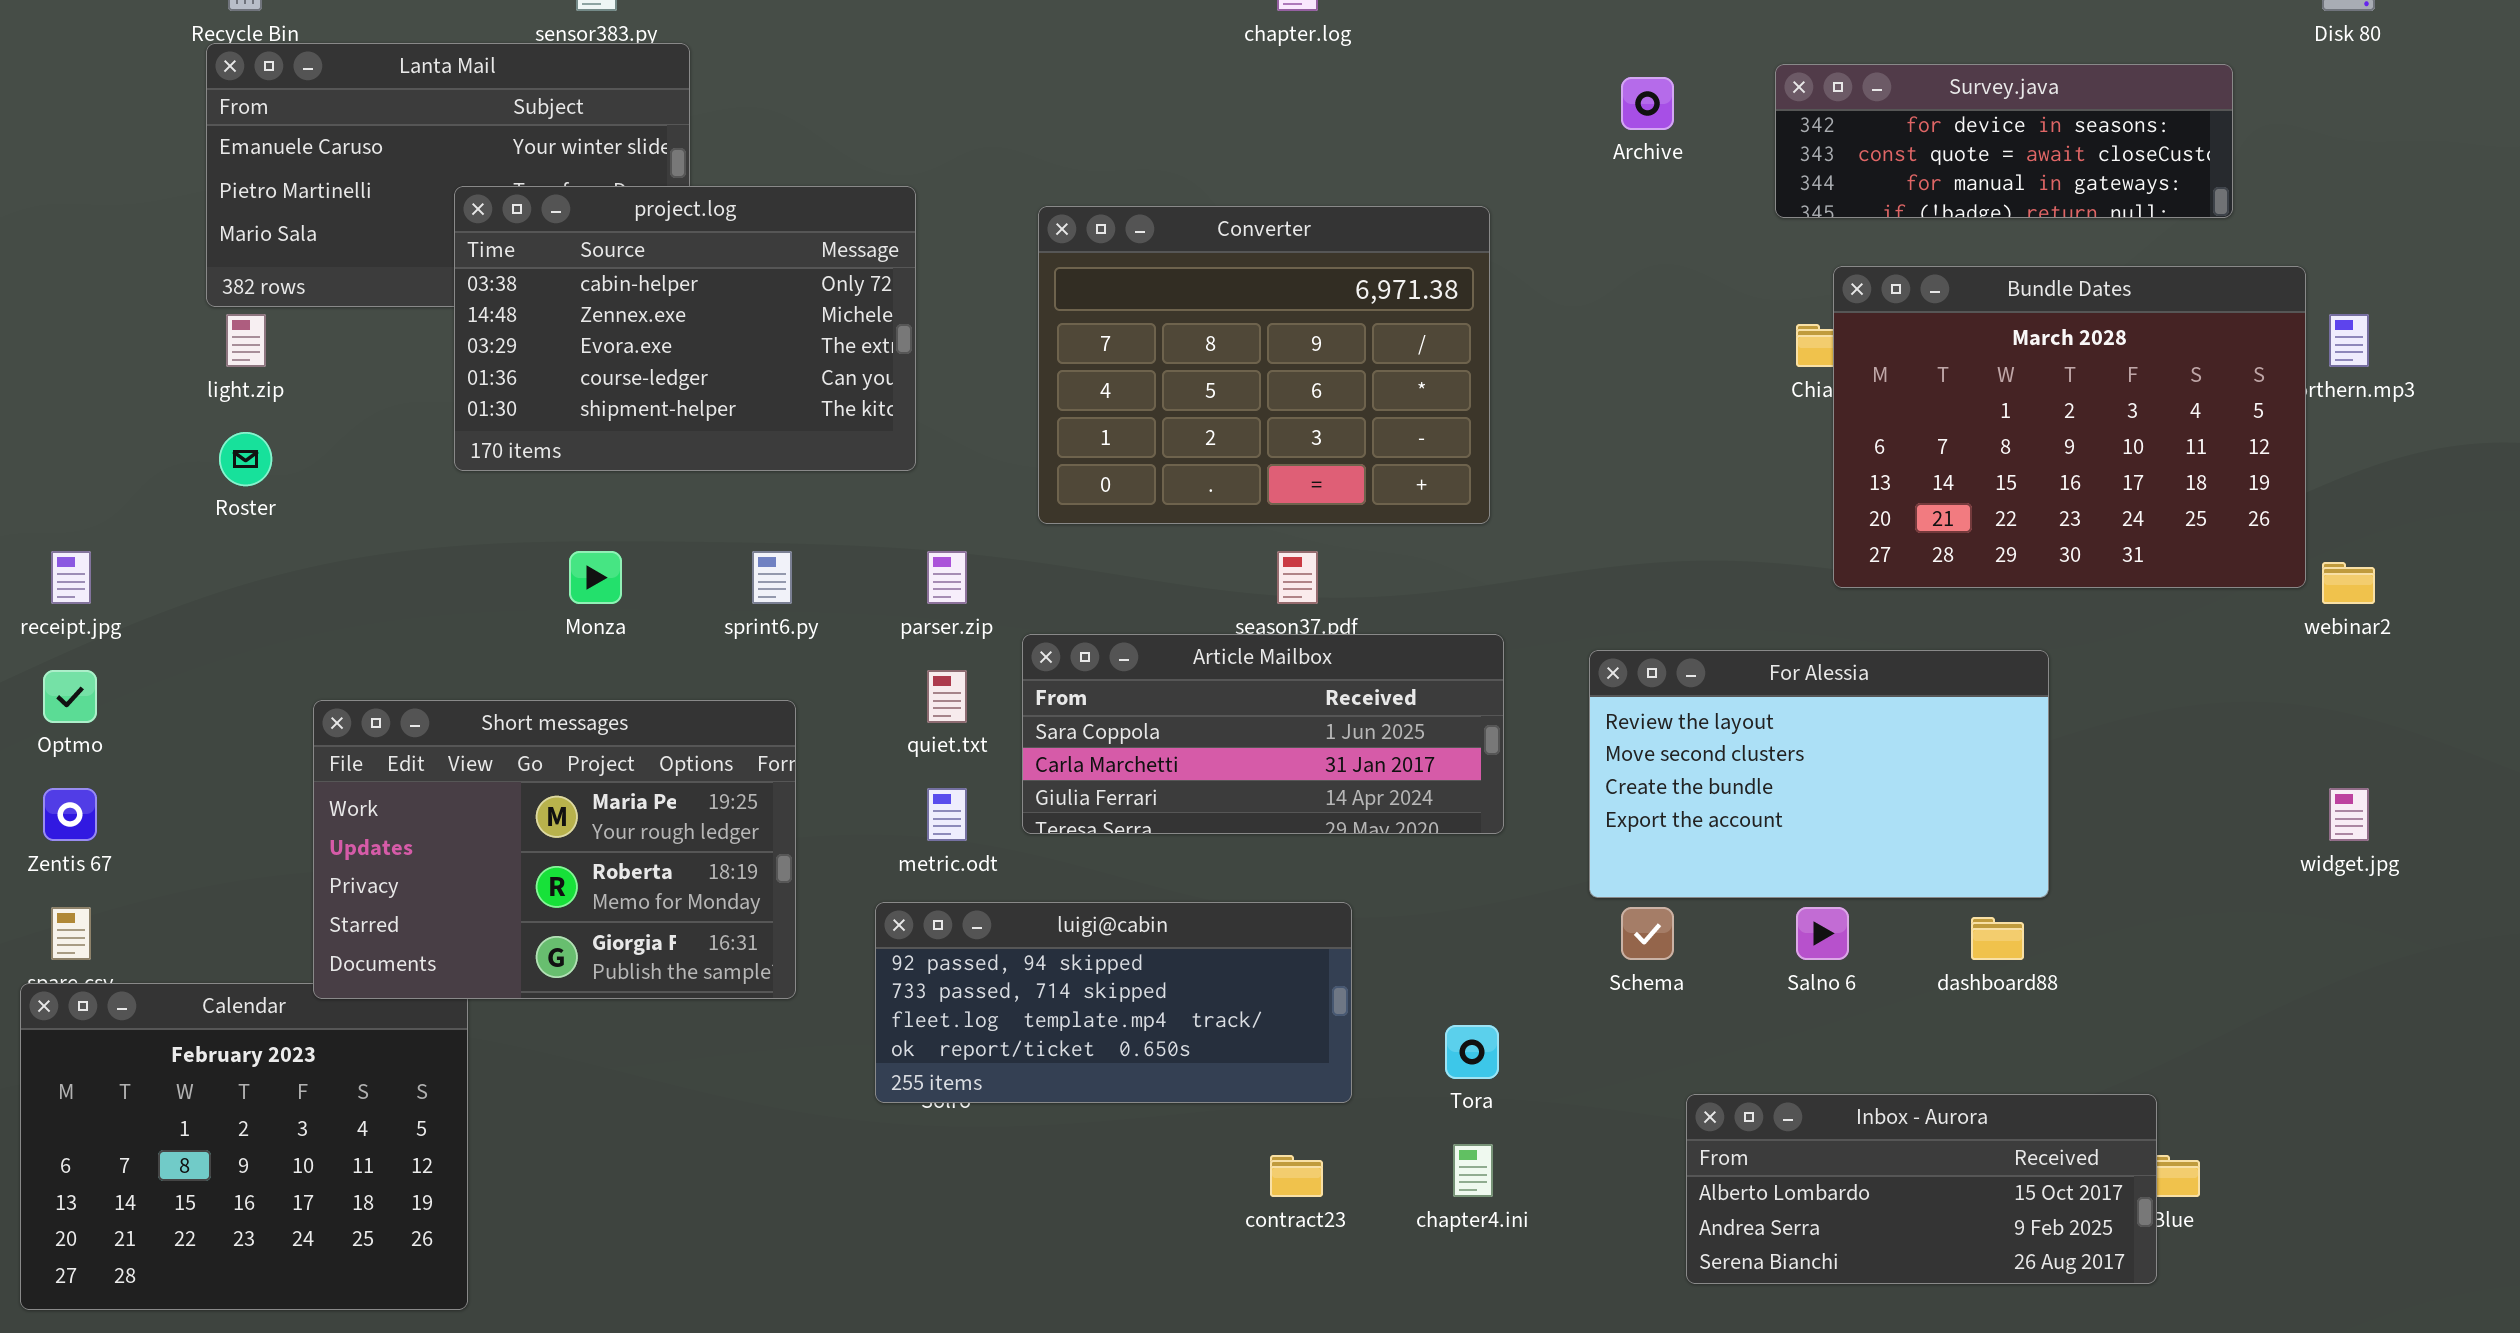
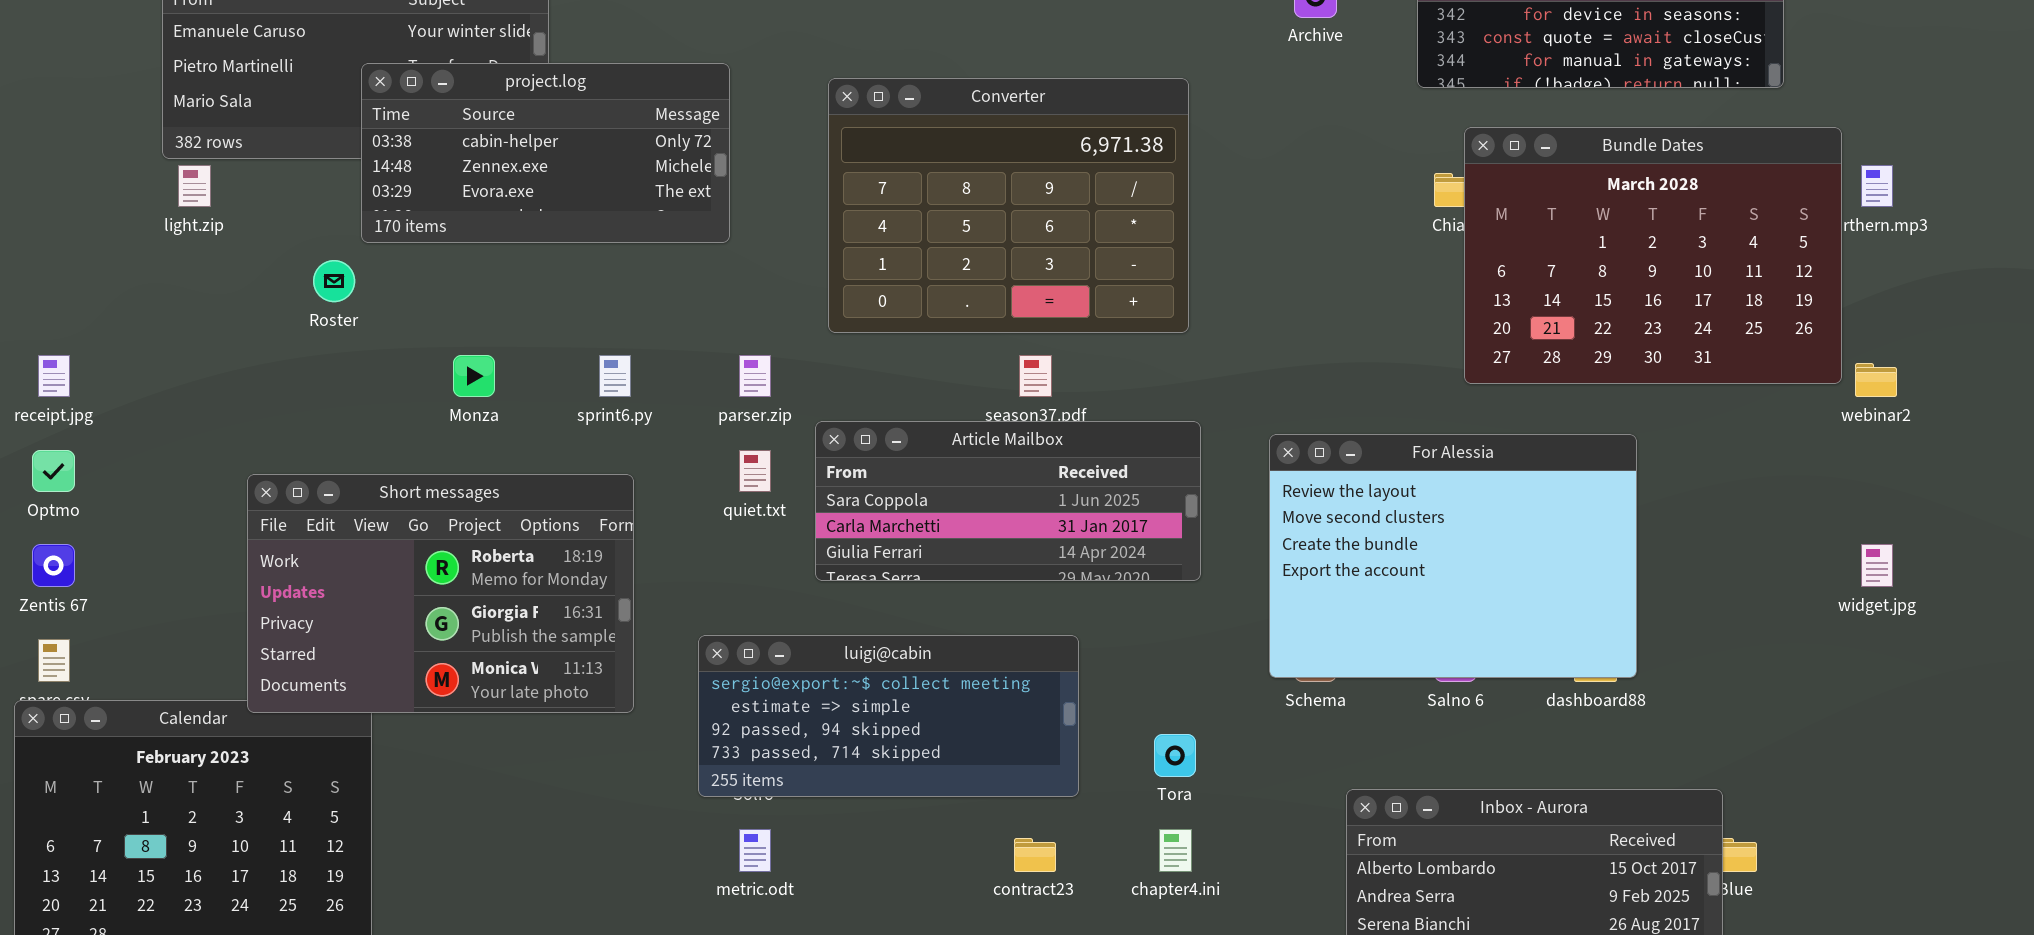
project.log: [454,186,916,471] -> [361,63,730,243], resized
Roster: [219,432,272,486] -> [313,260,355,302], moved
For Alessia: [1589,650,2049,898] -> [1269,434,1637,678], resized
Short messages: [313,700,796,999] -> [247,474,634,713], scrolled down 1 row
metric.odt: [927,788,967,841] -> [739,829,771,872], moved
luigi@cabin: [875,902,1352,1103] -> [698,635,1079,797], scrolled up 2 rows

